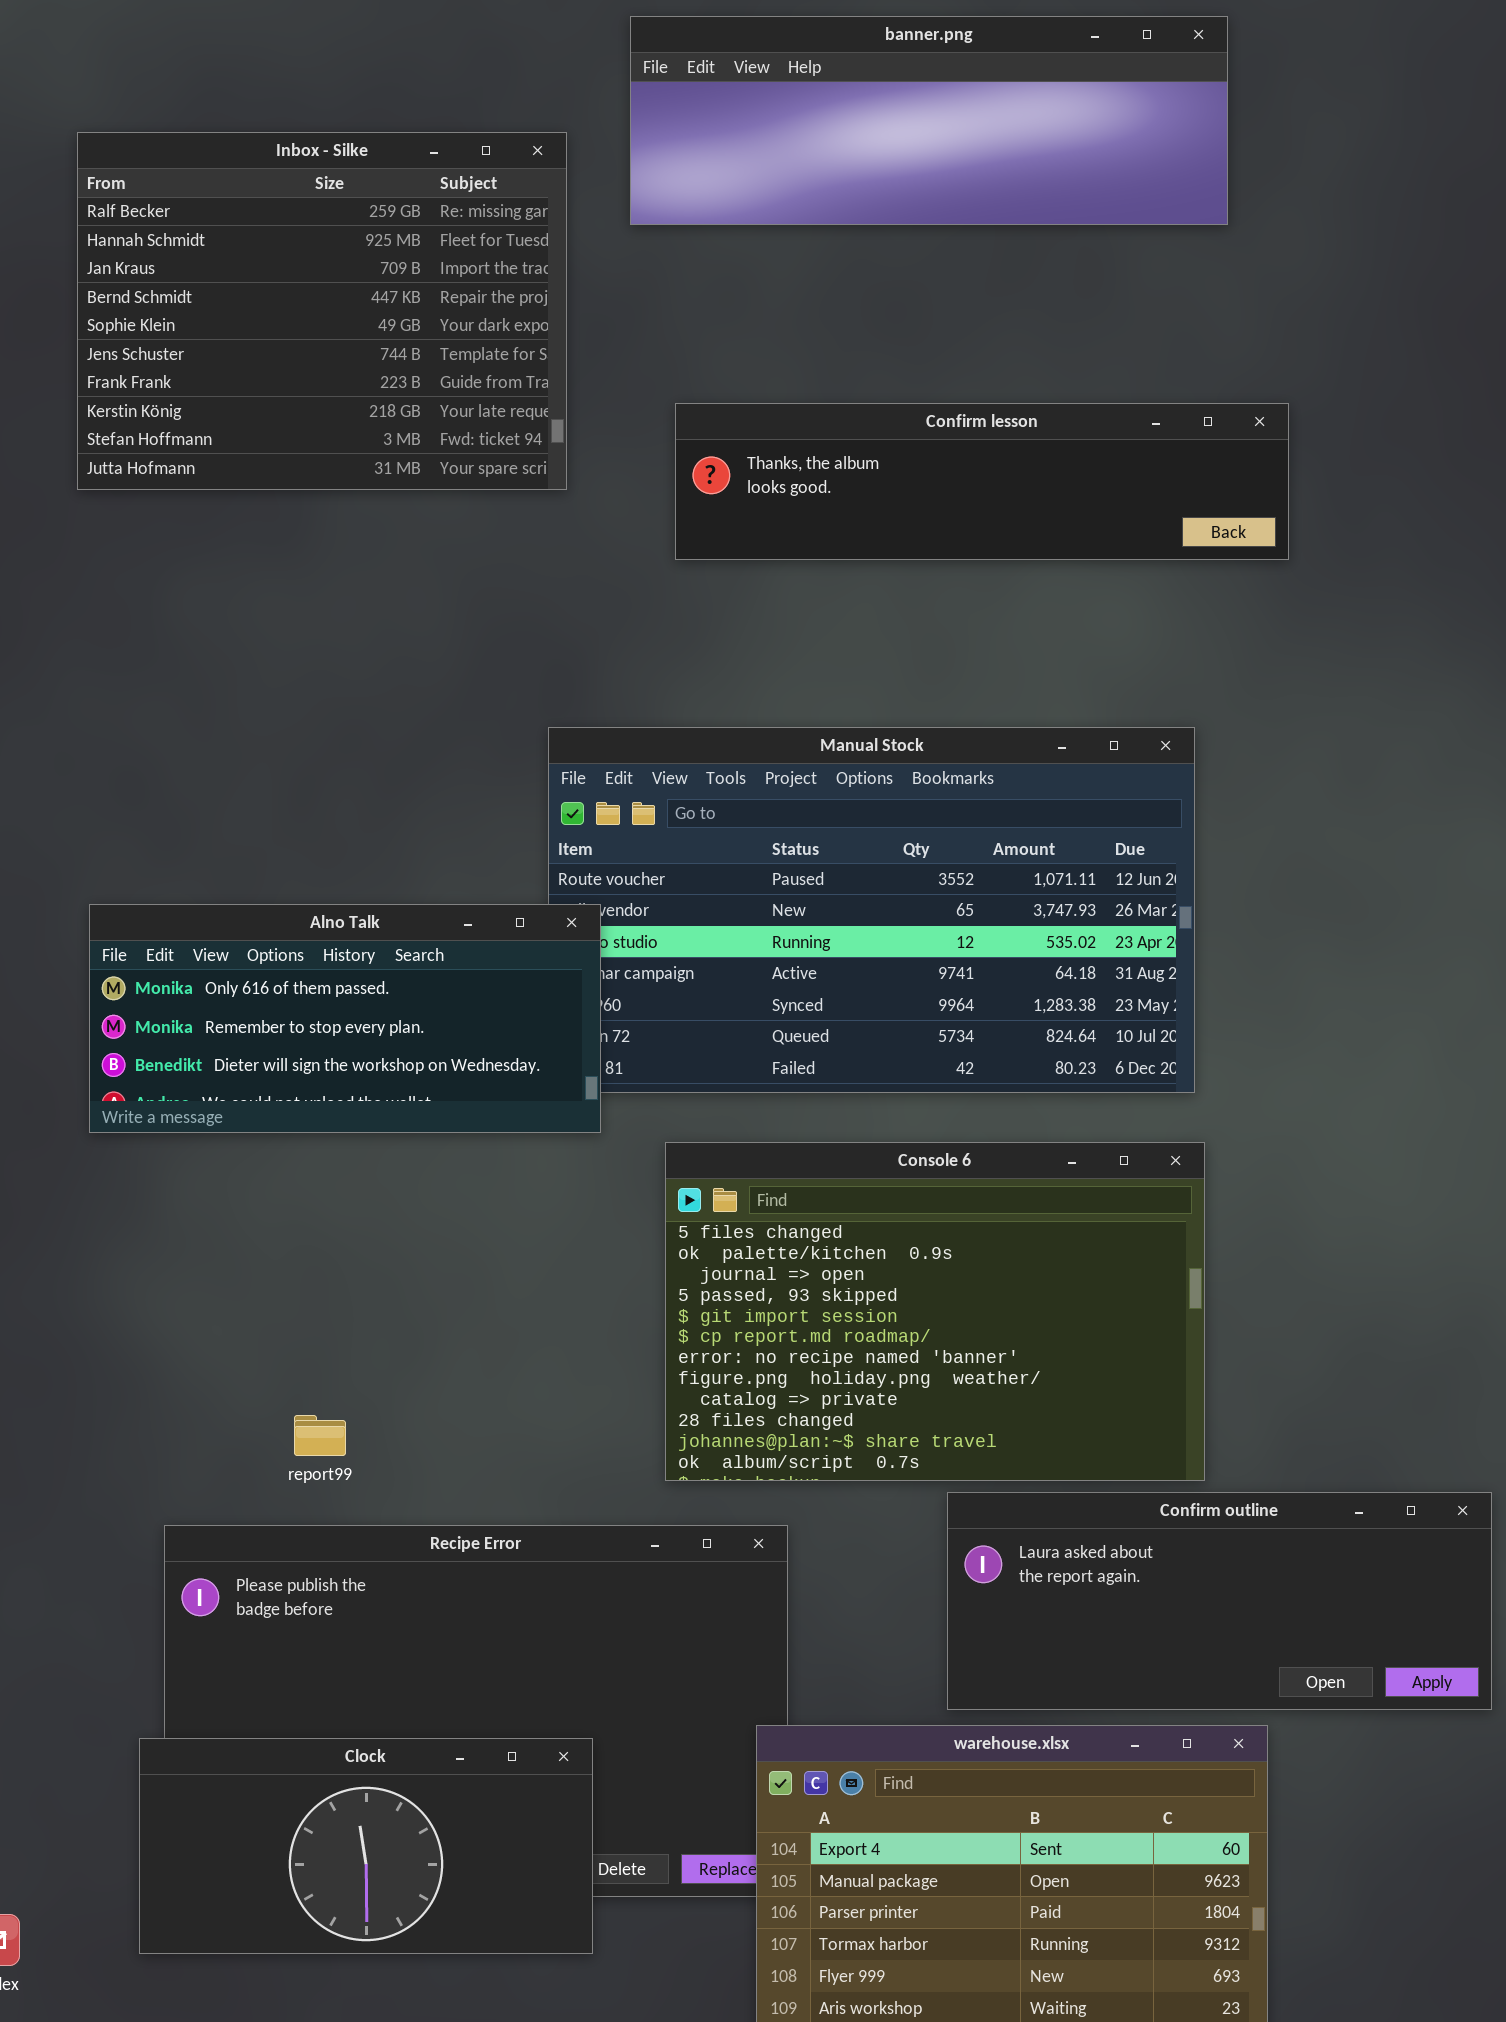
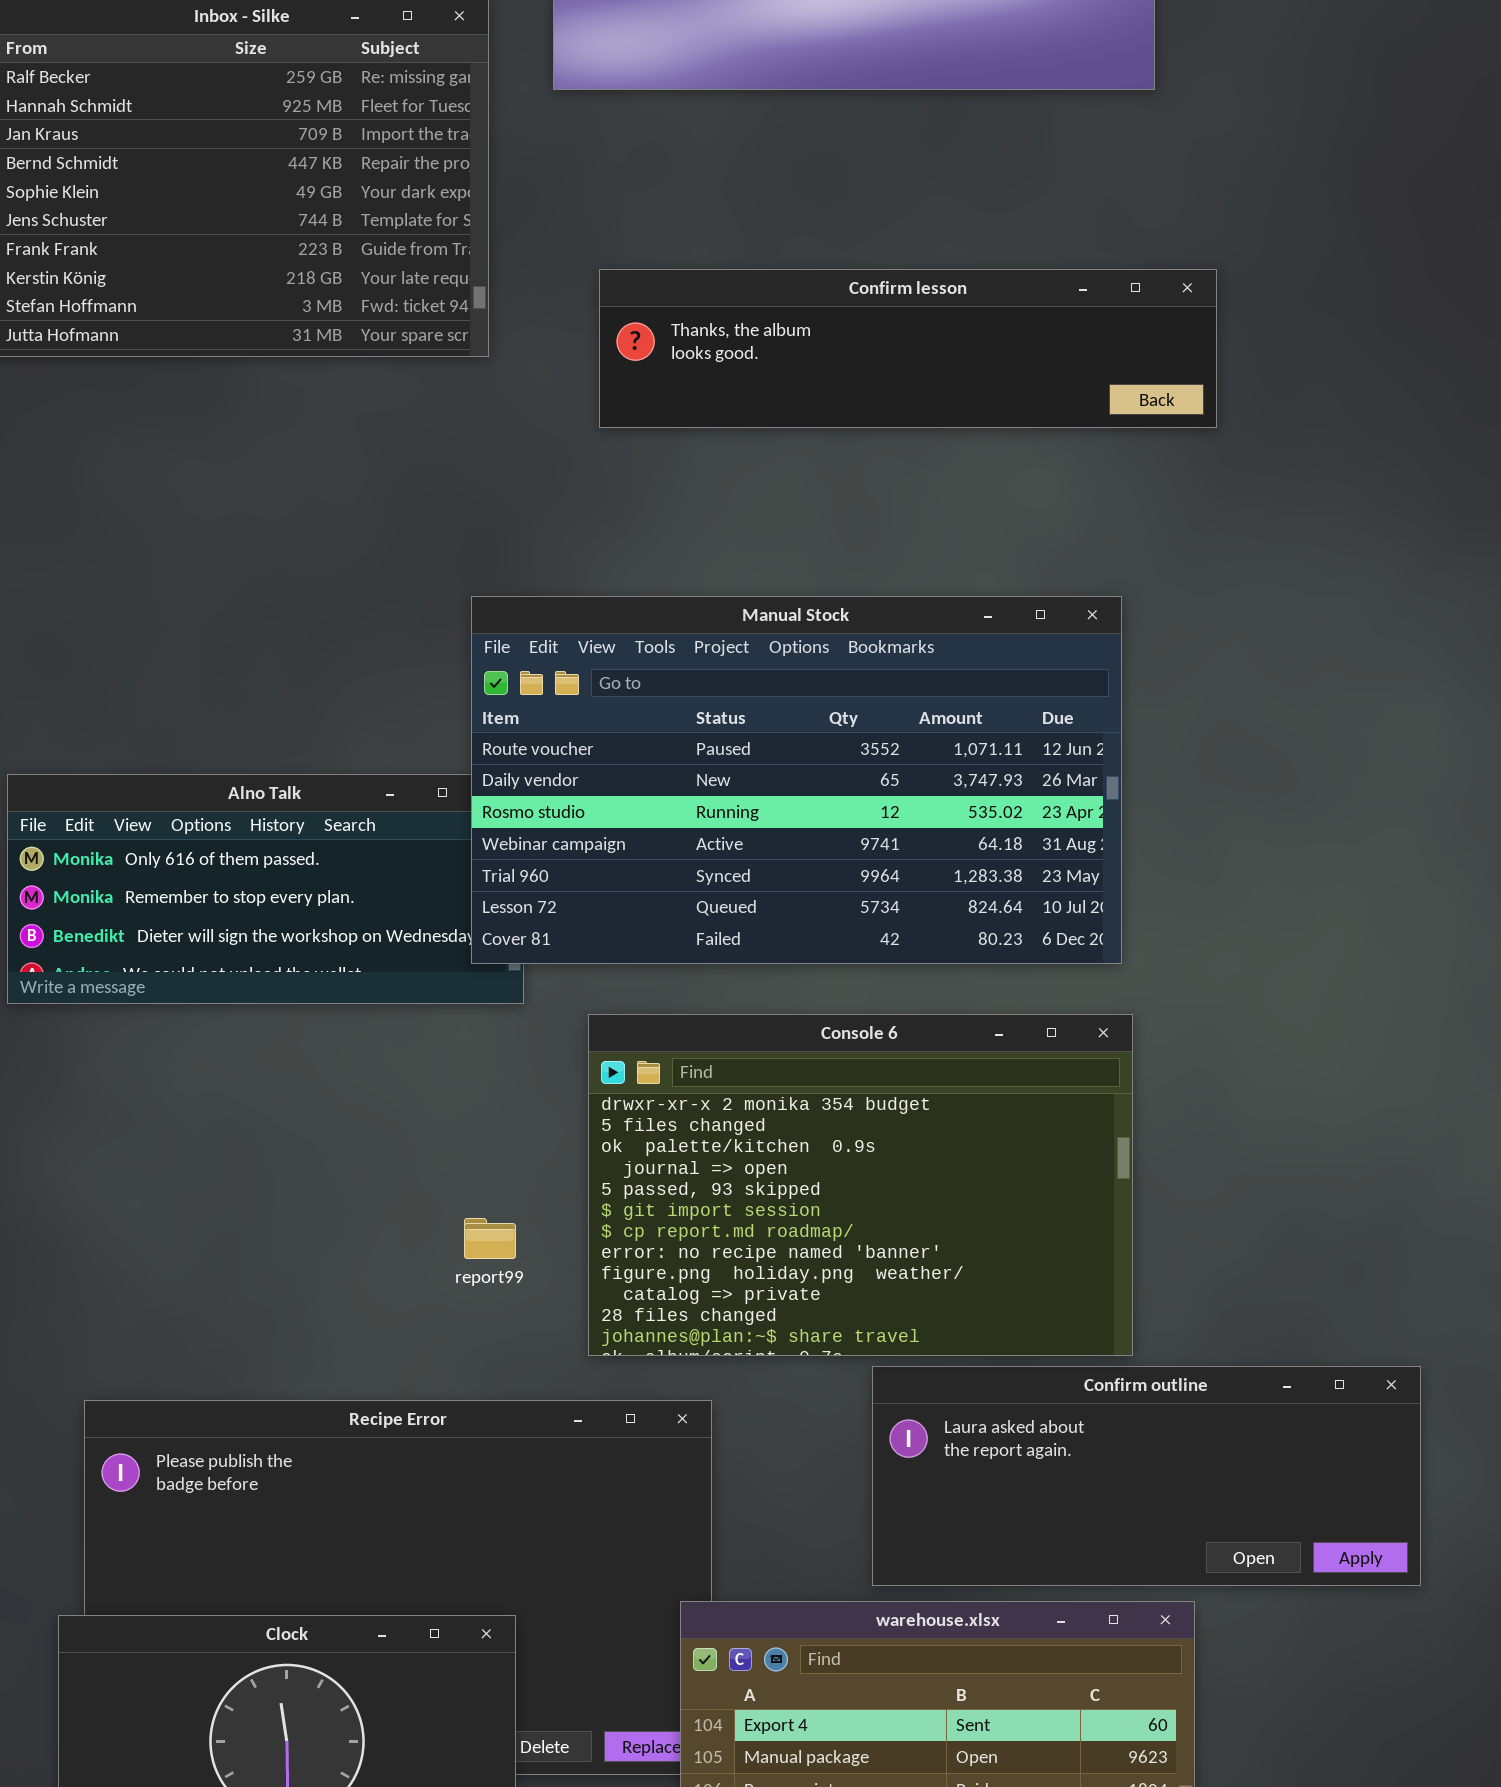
Manual Stock: [548,727,1195,1093] -> [471,596,1122,964], raised
Console 6: [665,1142,1205,1481] -> [588,1014,1133,1356], scrolled up 1 row
report99: [294,1415,346,1456] -> [464,1218,516,1259], moved

